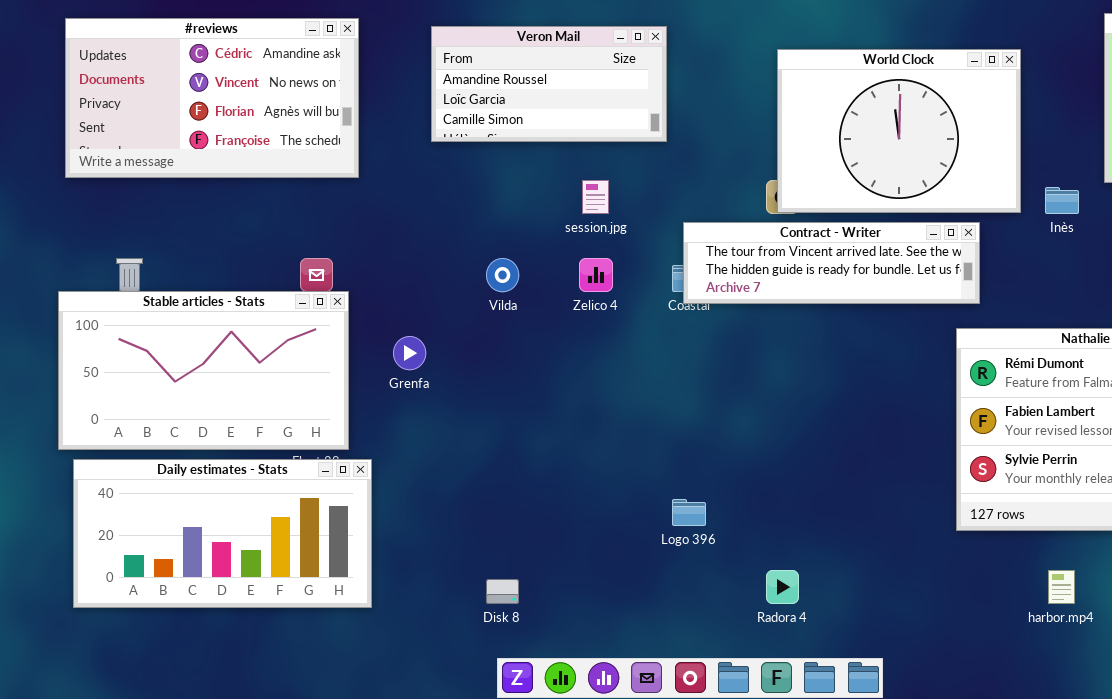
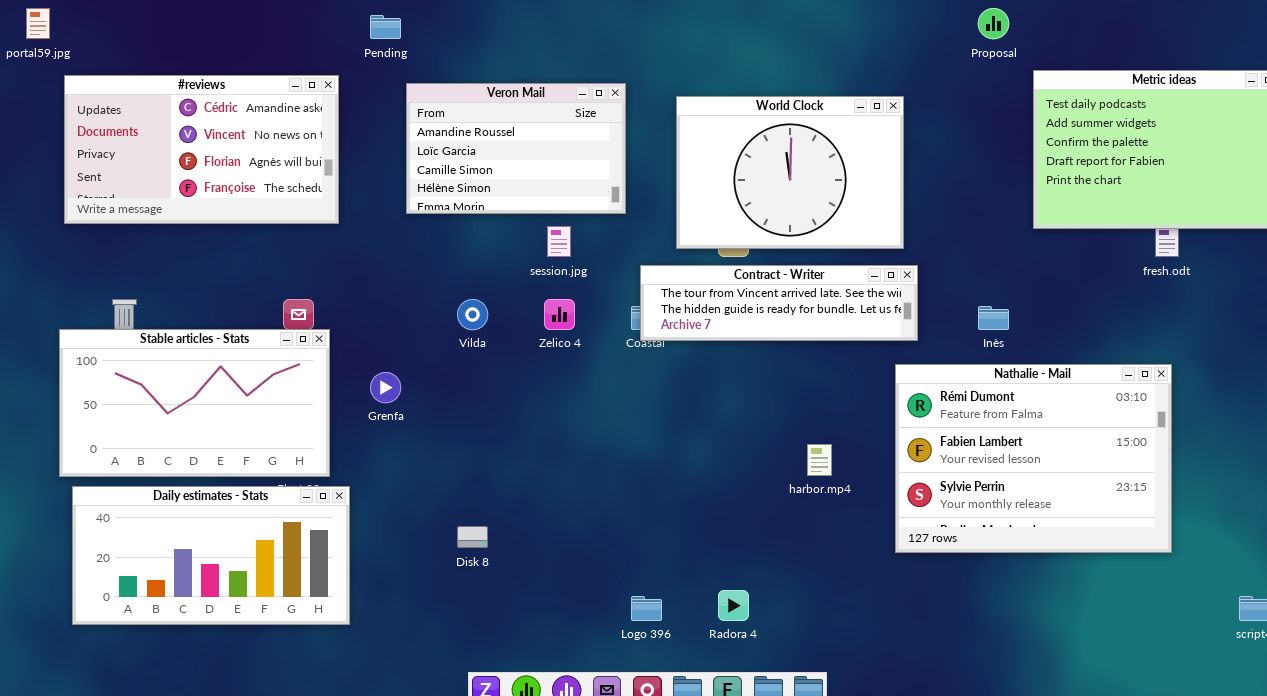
Veron Mail: [431,26,667,142] -> [406,83,626,214], resized
World Clock: [777,49,1021,213] -> [676,96,904,249], moved
Inès: [1045,187,1079,214] -> [978,306,1009,330], moved
Logo 396: [672,499,706,526] -> [631,596,662,621], moved
harbor.mp4: [1048,570,1075,604] -> [807,444,832,476], moved
Disk 8: [486,579,519,604] -> [457,526,488,548], moved

